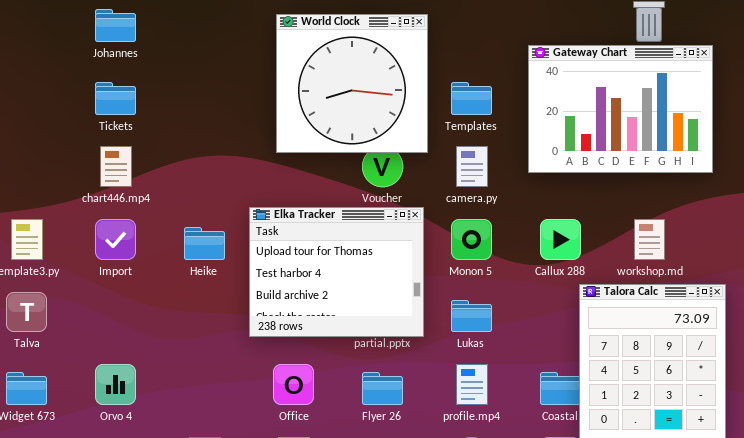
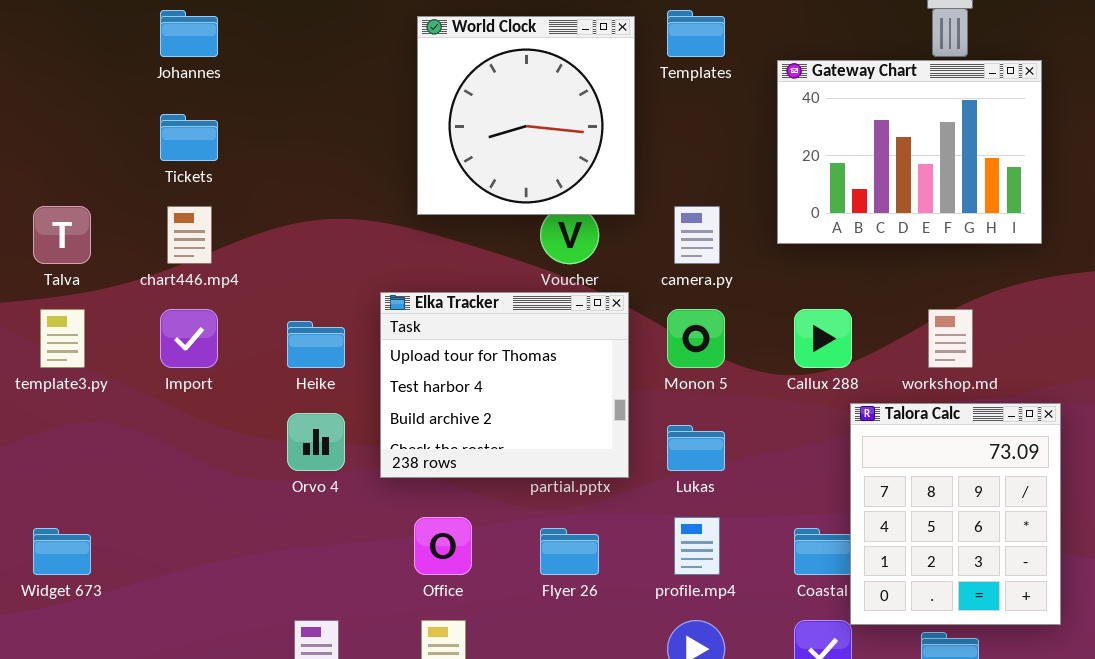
Templates: [451,82,492,115] -> [667,10,725,57], moved
Talva: [6,292,47,332] -> [33,206,91,264], moved
Orvo 4: [95,364,136,405] -> [287,413,345,471], moved

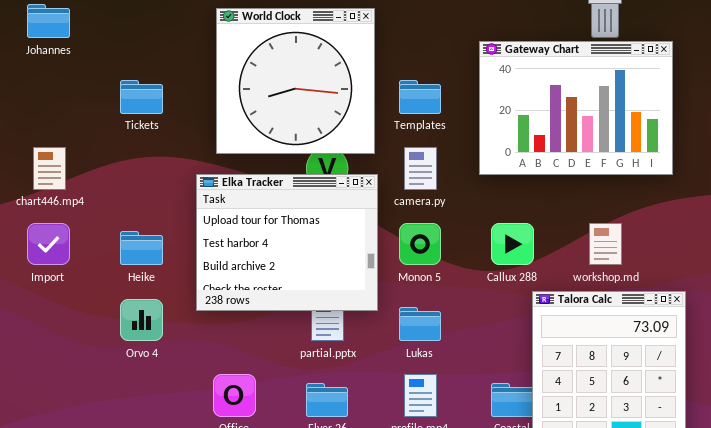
Templates: [667,10,725,57] -> [399,80,441,114], moved
Tickets: [160,114,218,161] -> [120,80,163,114], moved
Elka Tracker: [380,292,629,478] -> [196,174,378,311], moved

